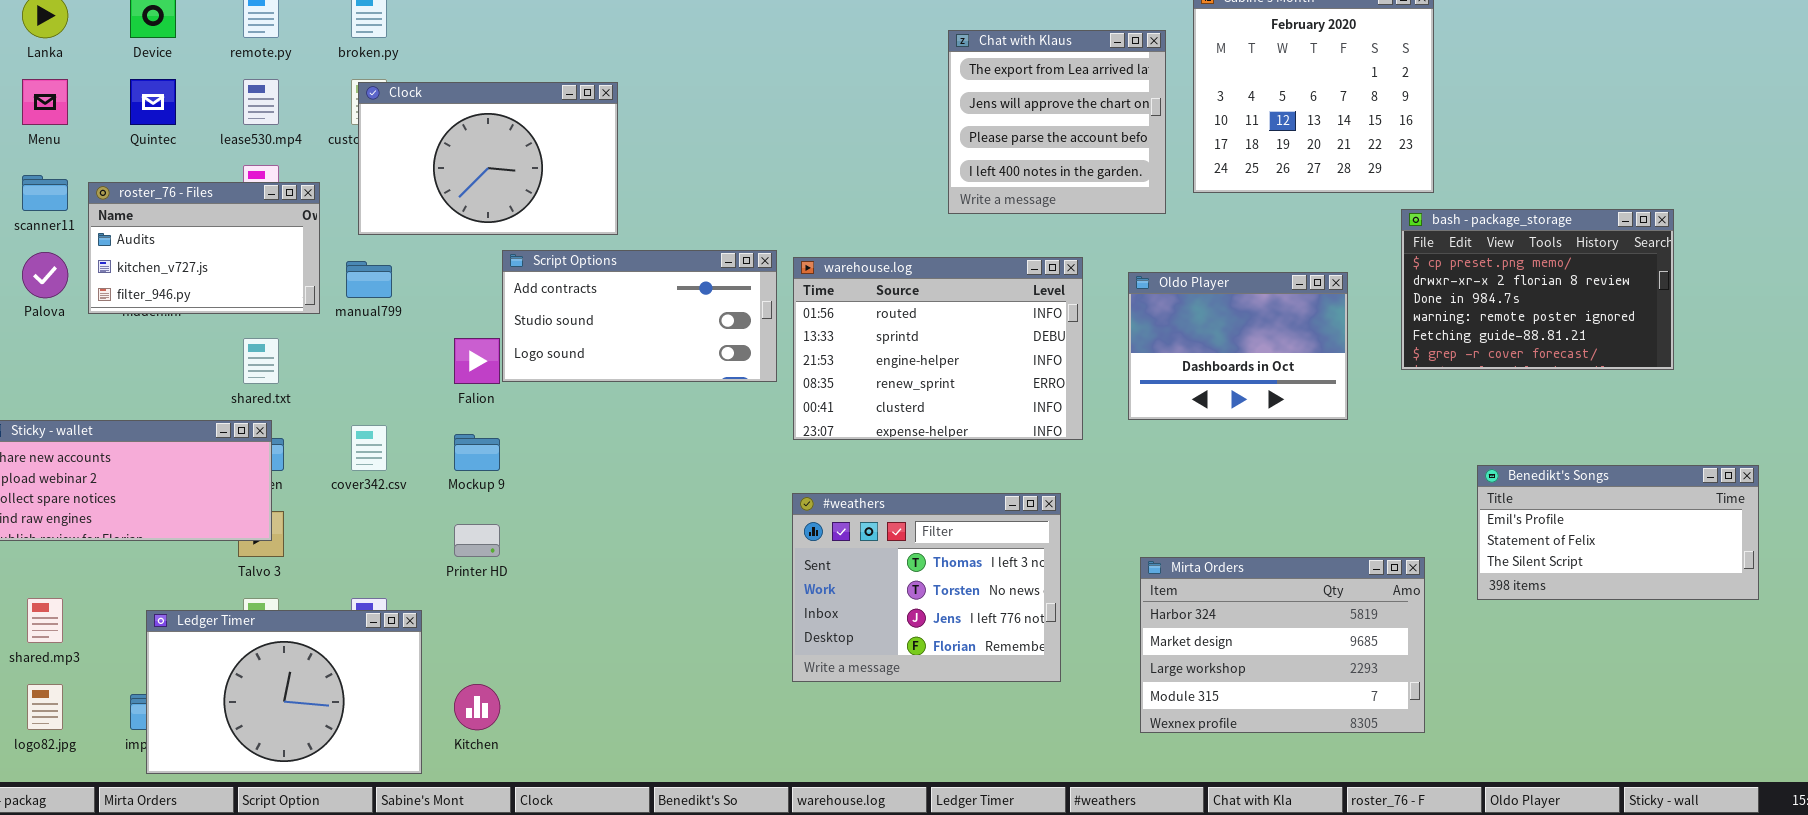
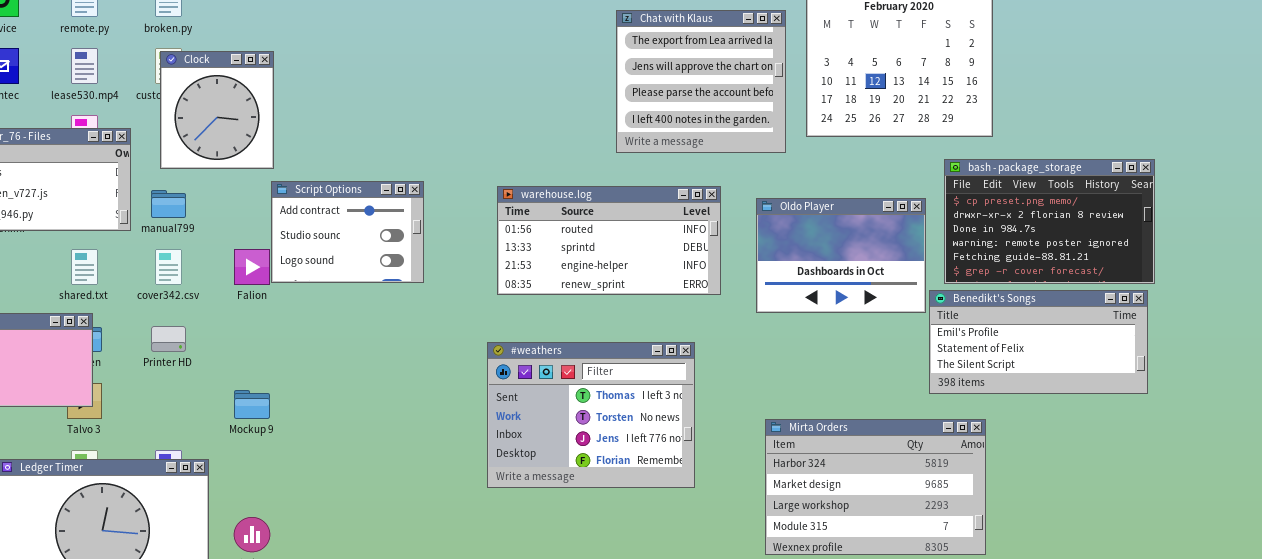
Clock: [358,82,618,235] -> [160,51,274,169], resized
bash - package_storage: [1401,209,1674,370] -> [944,159,1155,284], moved
Script Options: [502,250,777,382] -> [271,181,424,283], resized
warehouse.log: [793,257,1083,440] -> [497,186,721,295], resized
cover342.csv: [351,425,387,471] -> [155,249,182,285], moved
Mockup 9: [454,434,500,471] -> [234,390,270,419], moved
Benedikt's Songs: [1477,465,1759,600] -> [929,290,1148,394], moved
#weathers: [792,493,1061,682] -> [487,342,695,488], moved
Printer HD: [454,524,500,557] -> [151,326,186,352], moved

